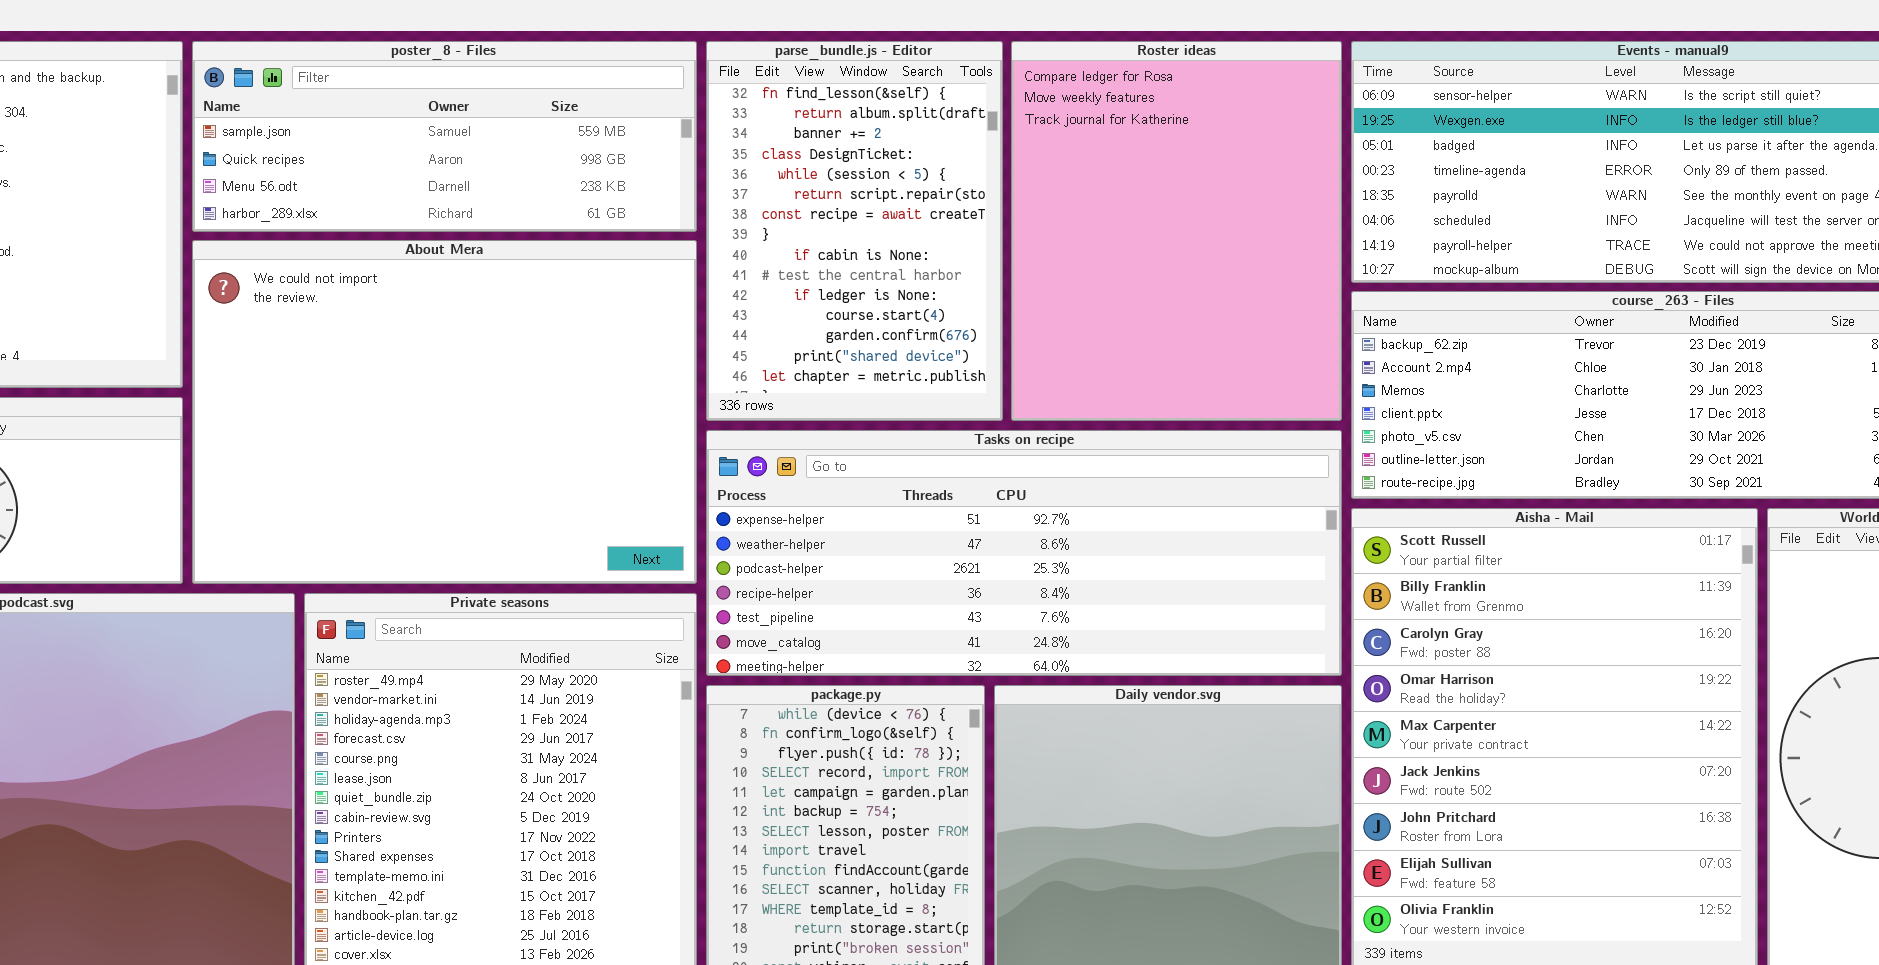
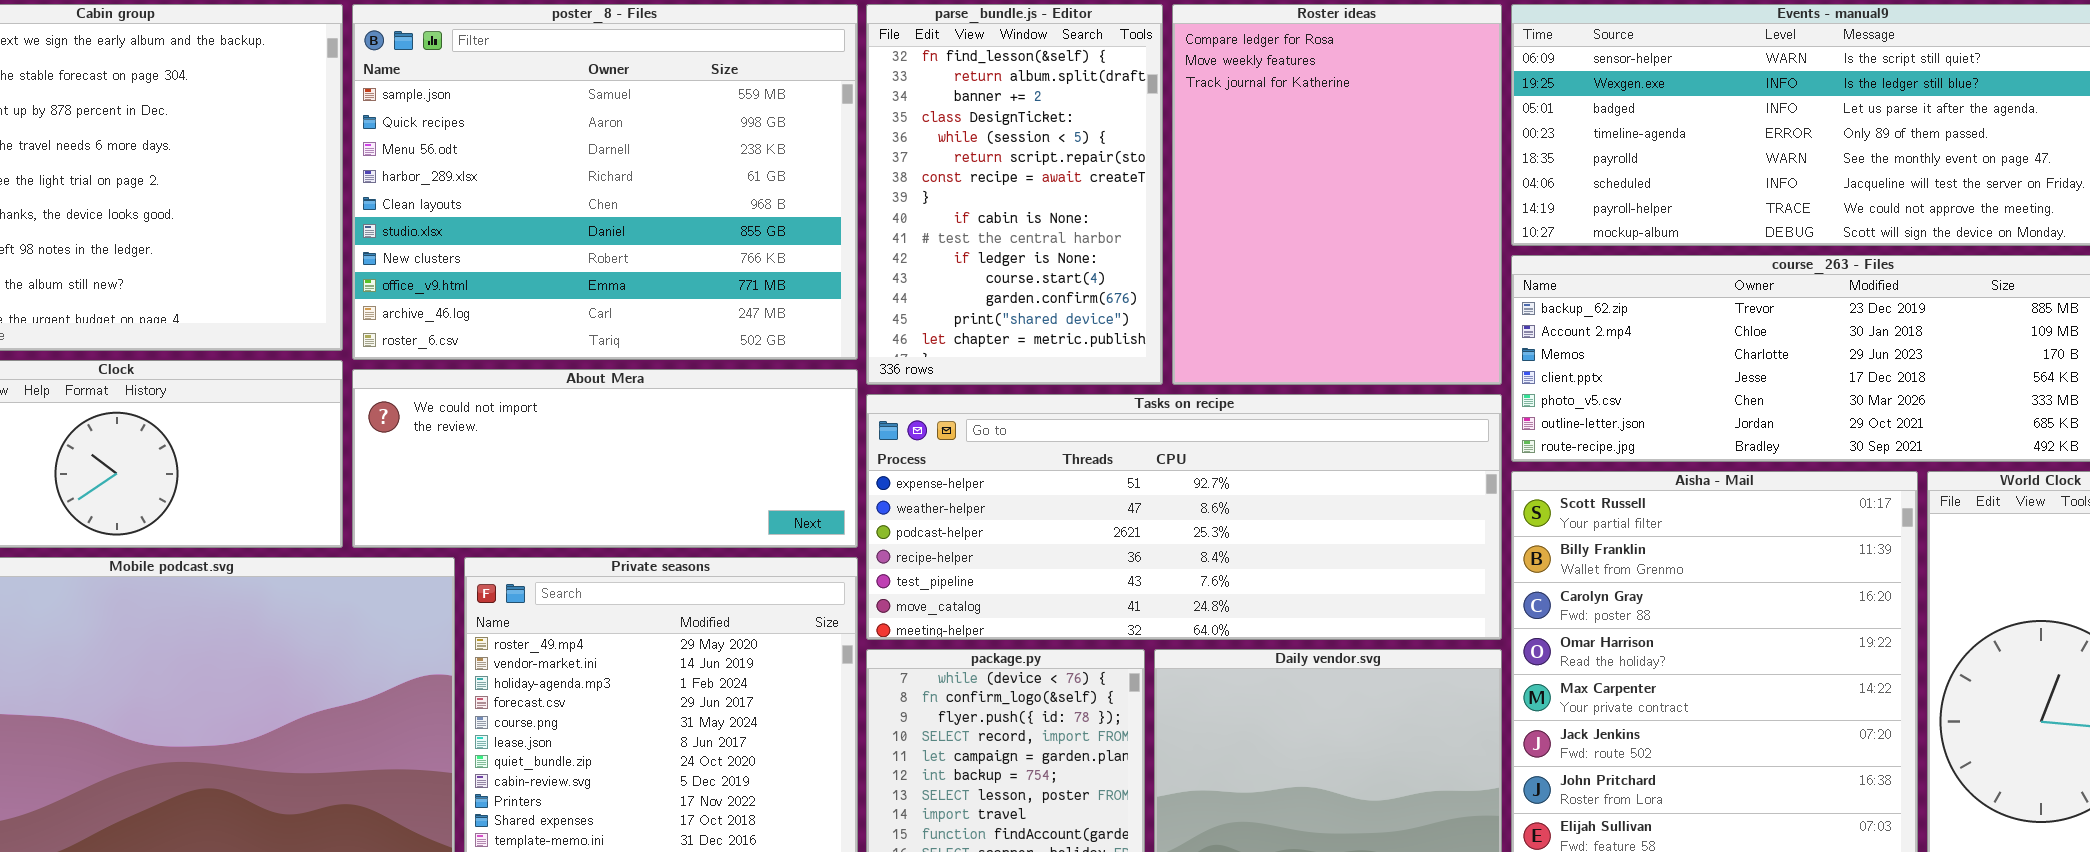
poster_8 - Files: [192,41,697,232] -> [352,4,858,360], resized
About Mera: [192,240,697,584] -> [352,369,858,548], resized

